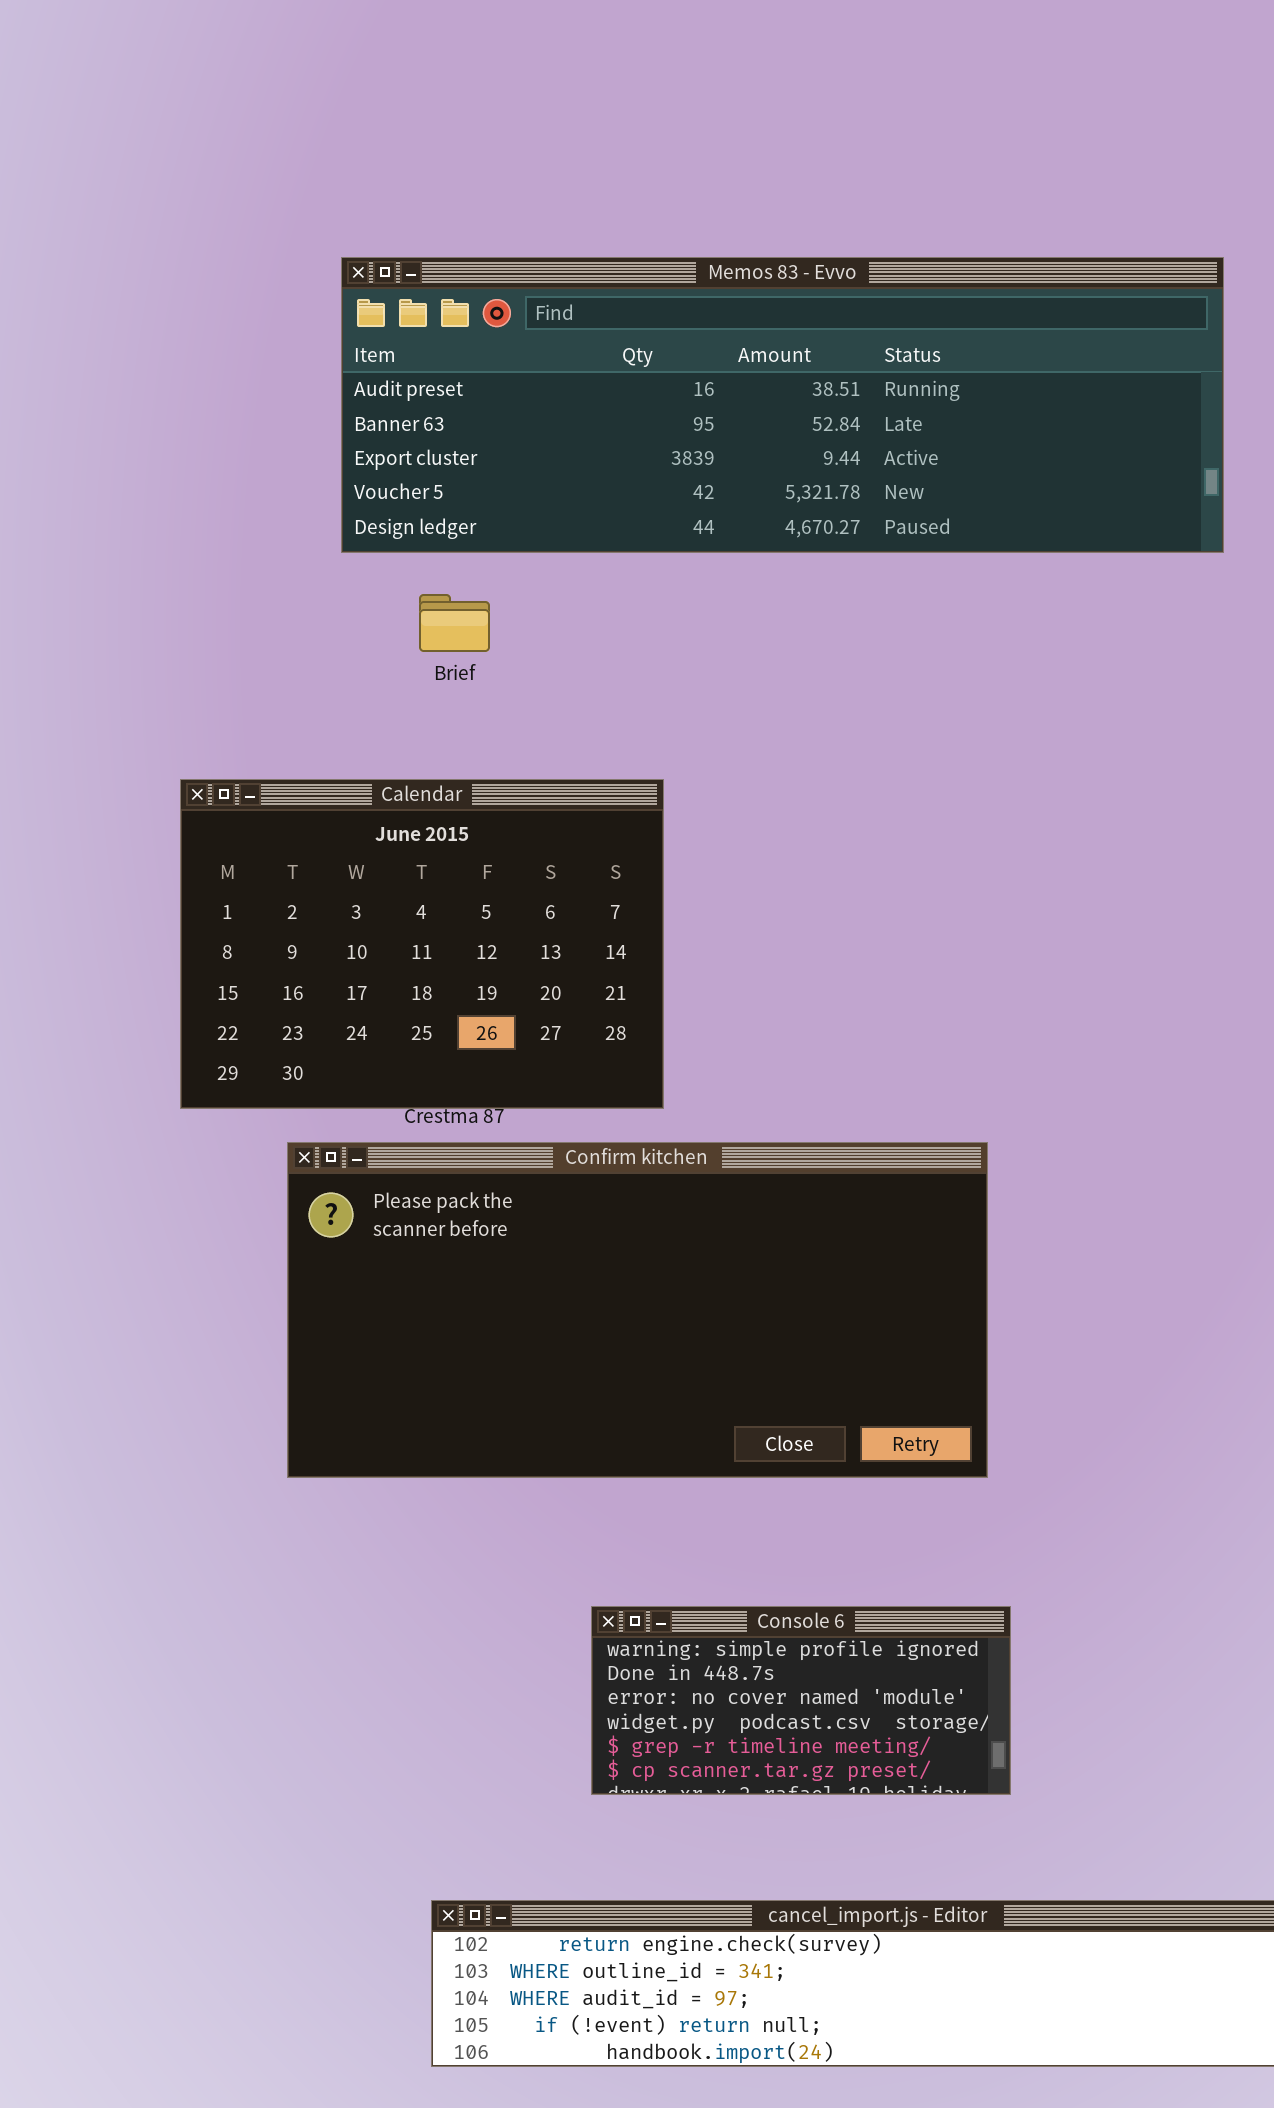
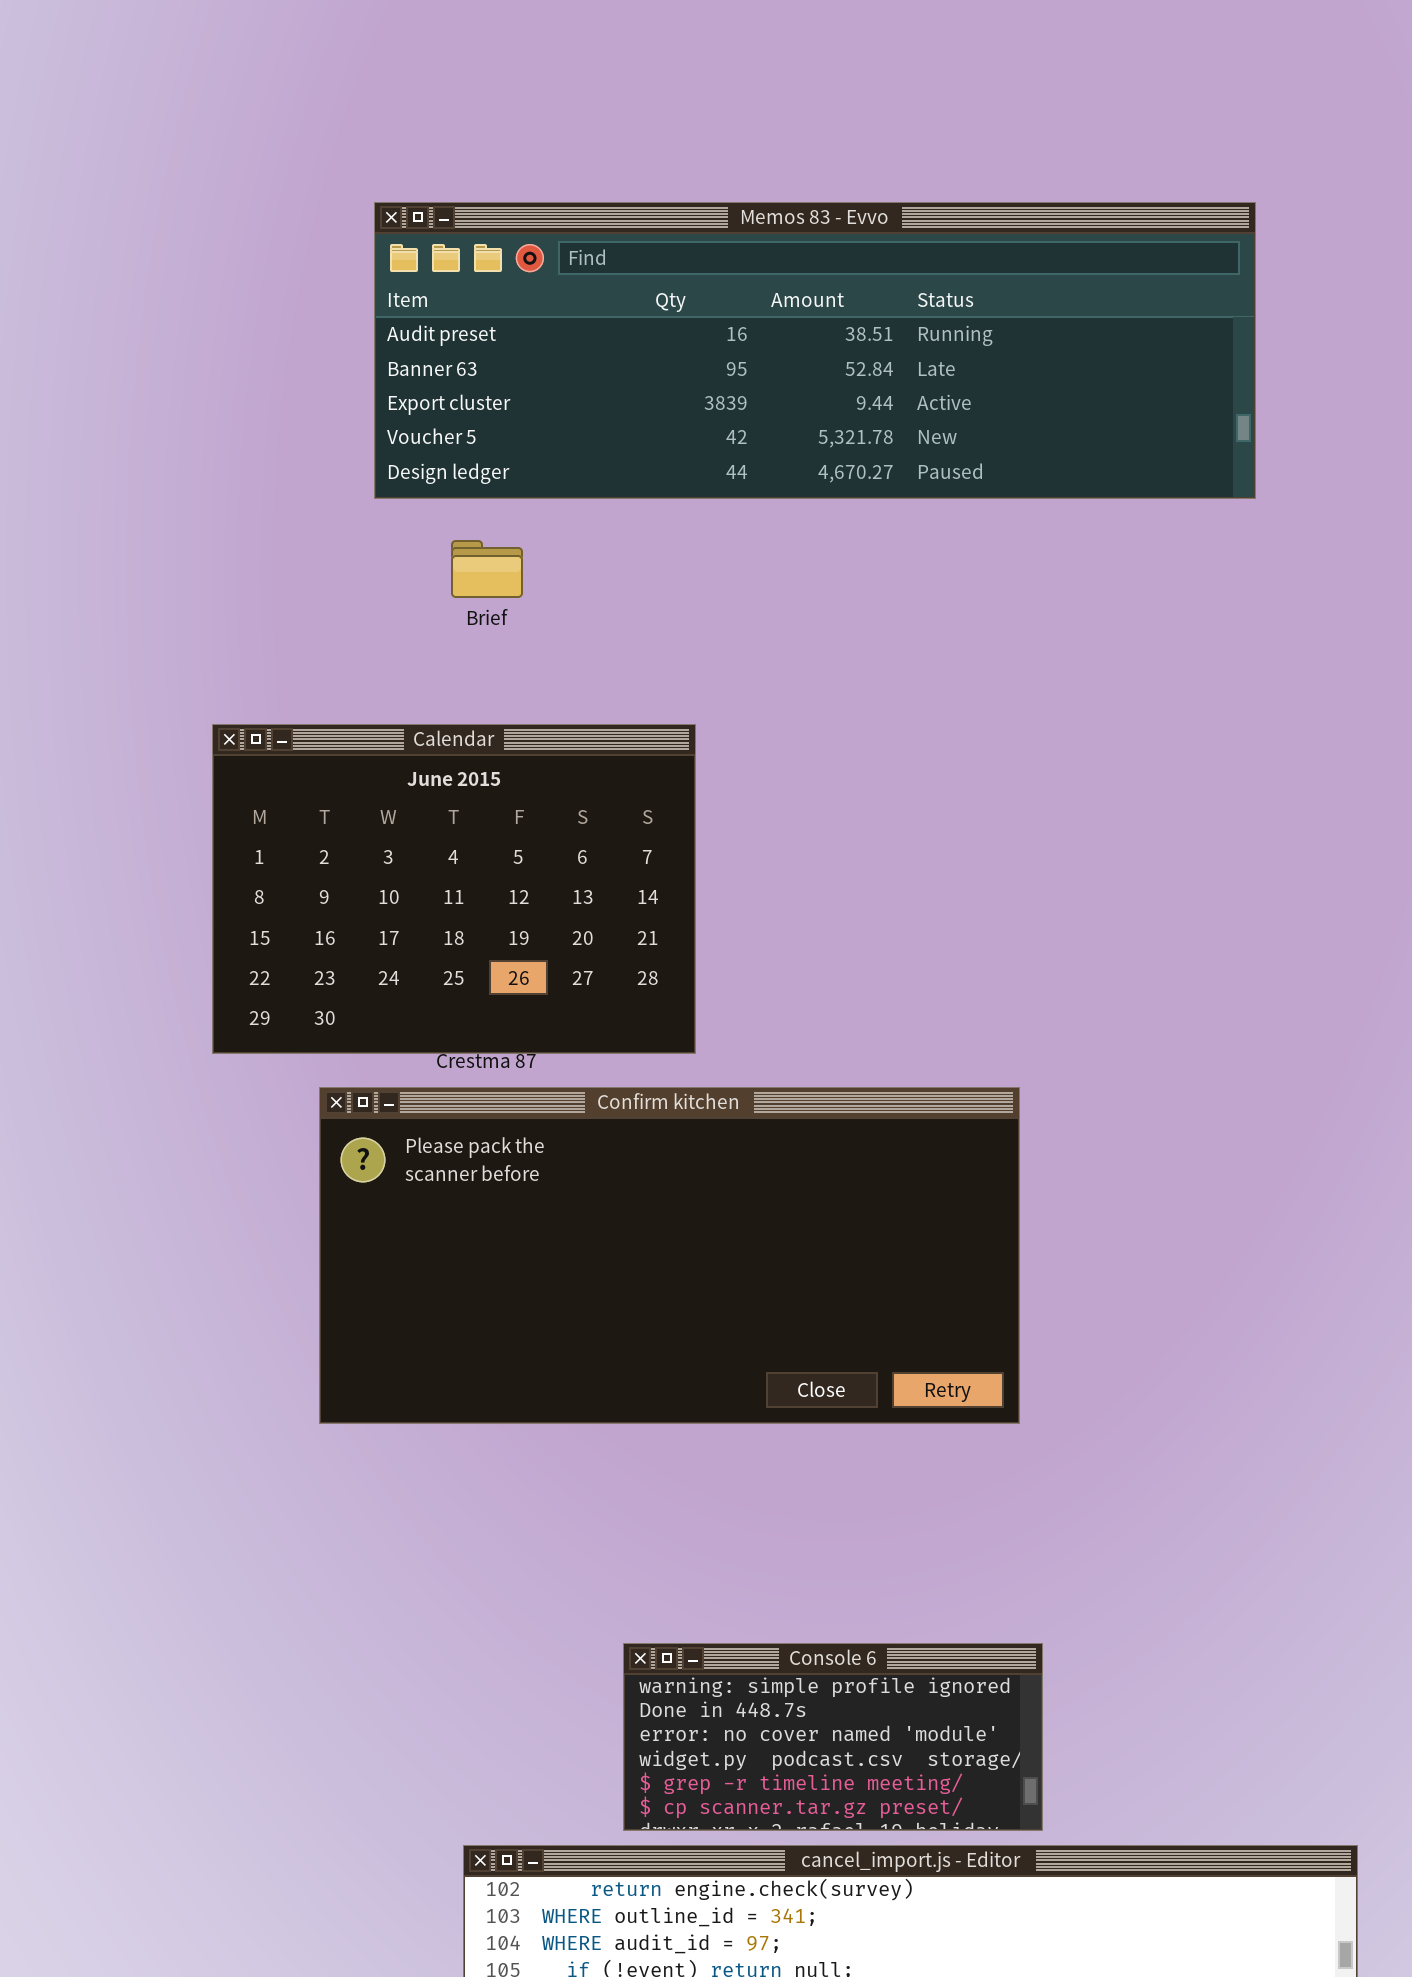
Console 6: [591,1606,1011,1795] -> [623,1643,1043,1831], moved

